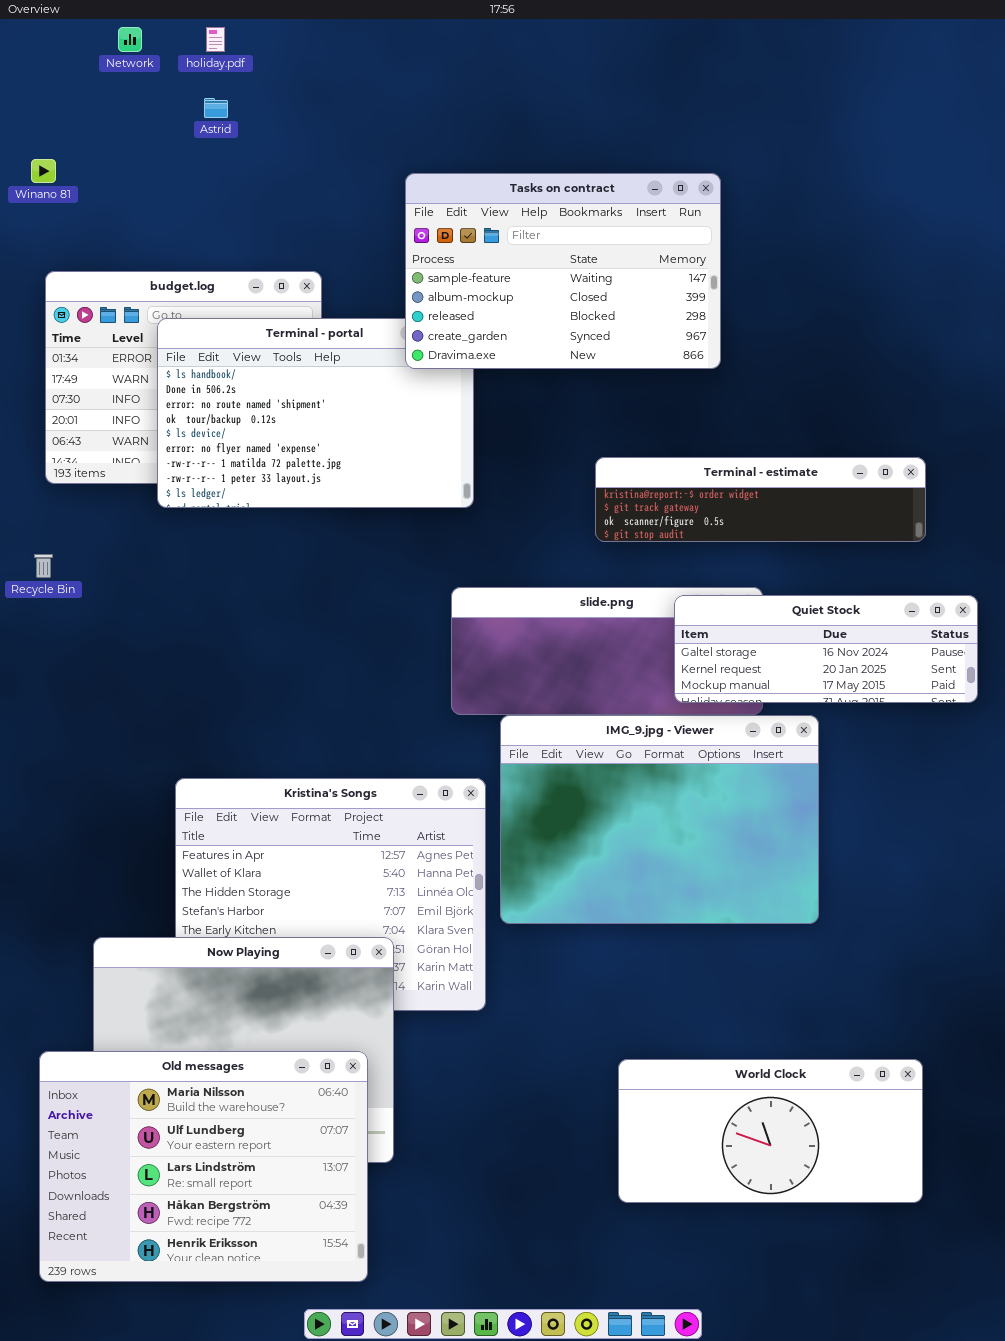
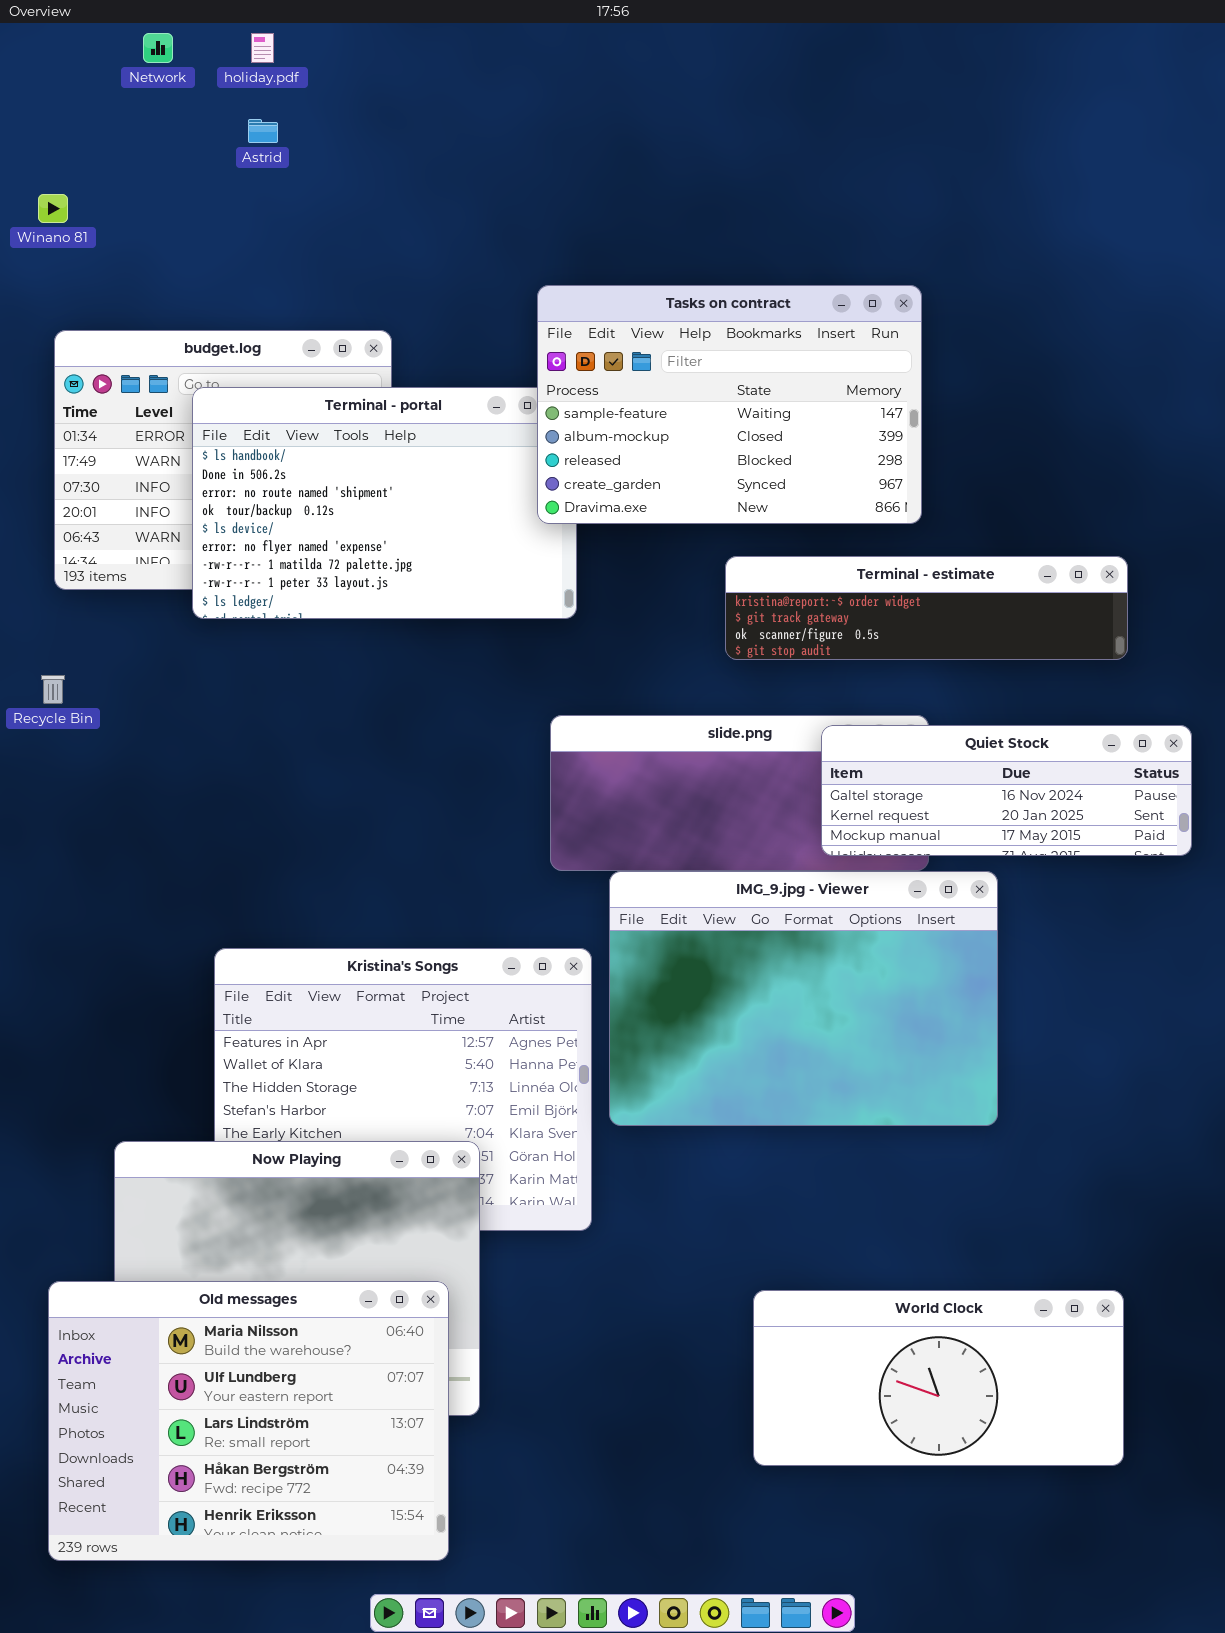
Tasks on contract: [405,173,721,369] -> [537,285,922,524], moved

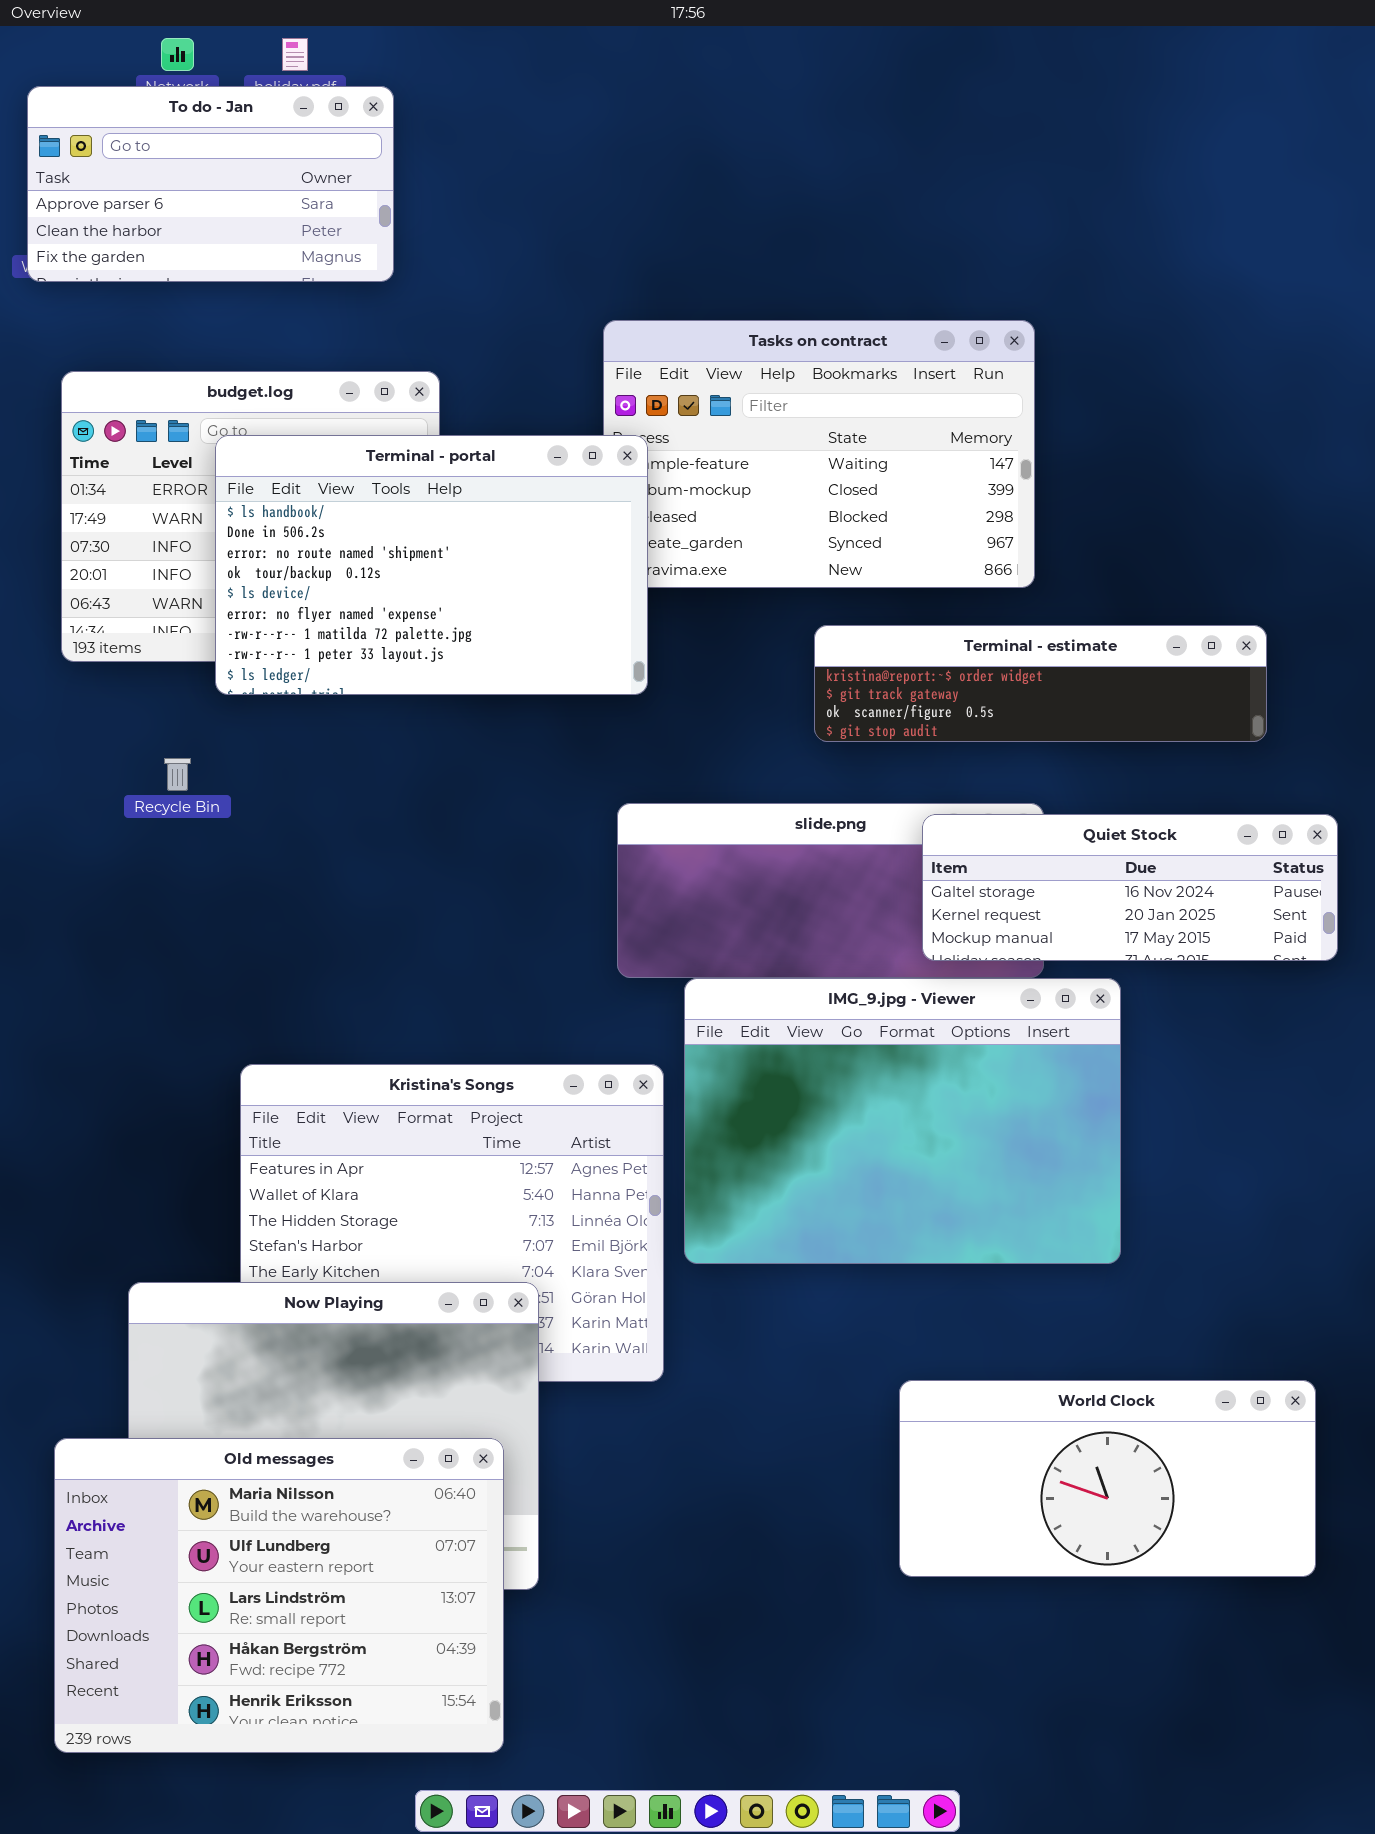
To do - Jan: none -> [27,86,394,282], opened
Terminal - portal: [192,387,577,619] -> [215,435,648,695], raised
Recycle Bin: [41,675,65,704] -> [164,758,191,791], moved
World Clock: [753,1290,1124,1466] -> [899,1380,1316,1577], moved

